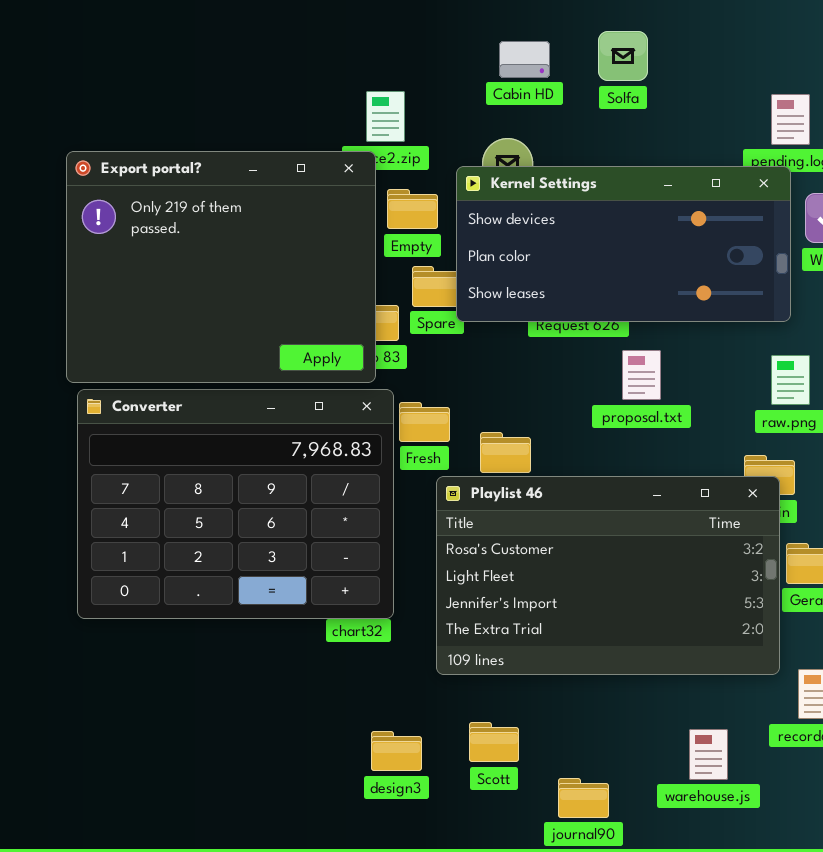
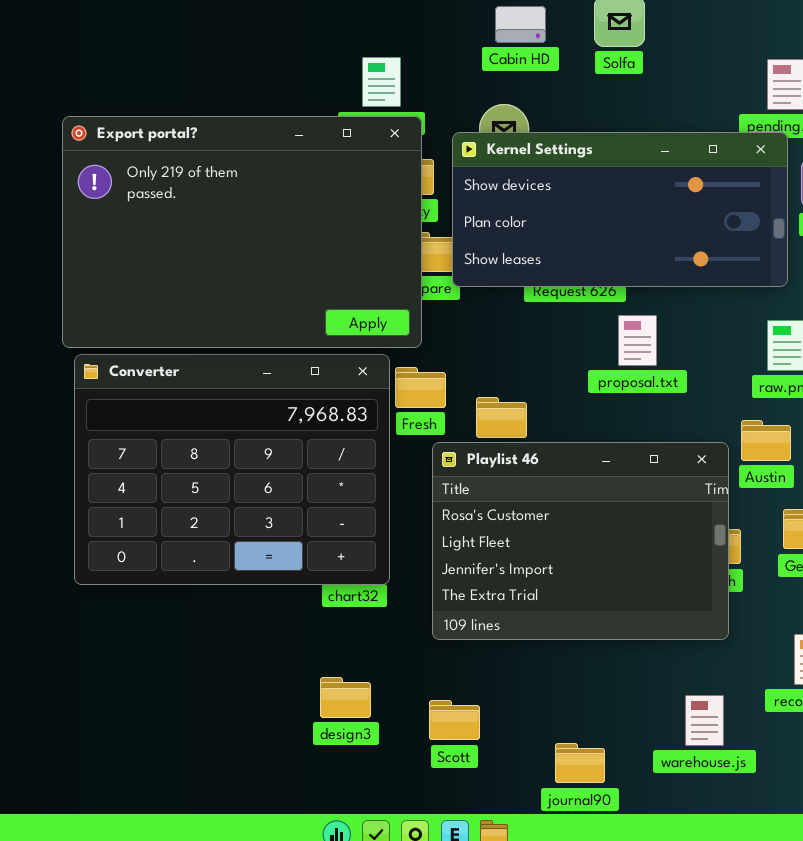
Export portal?: [66,151,376,383] -> [62,116,422,348], resized
Playlist 46: [436,476,780,675] -> [432,442,729,640], resized
Scott: [469,722,519,762] -> [429,700,480,740], moved
design3: [371,731,422,771] -> [320,677,371,718], moved

